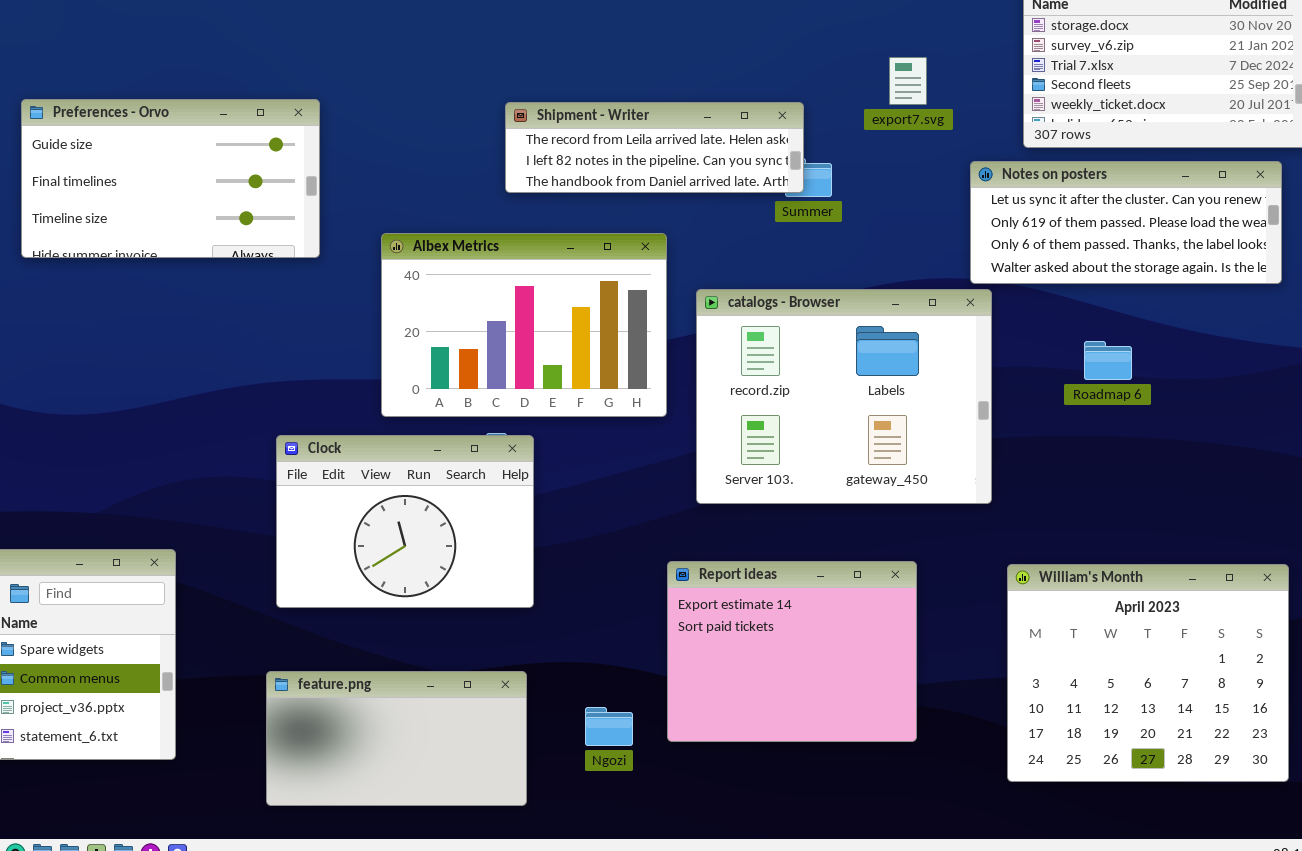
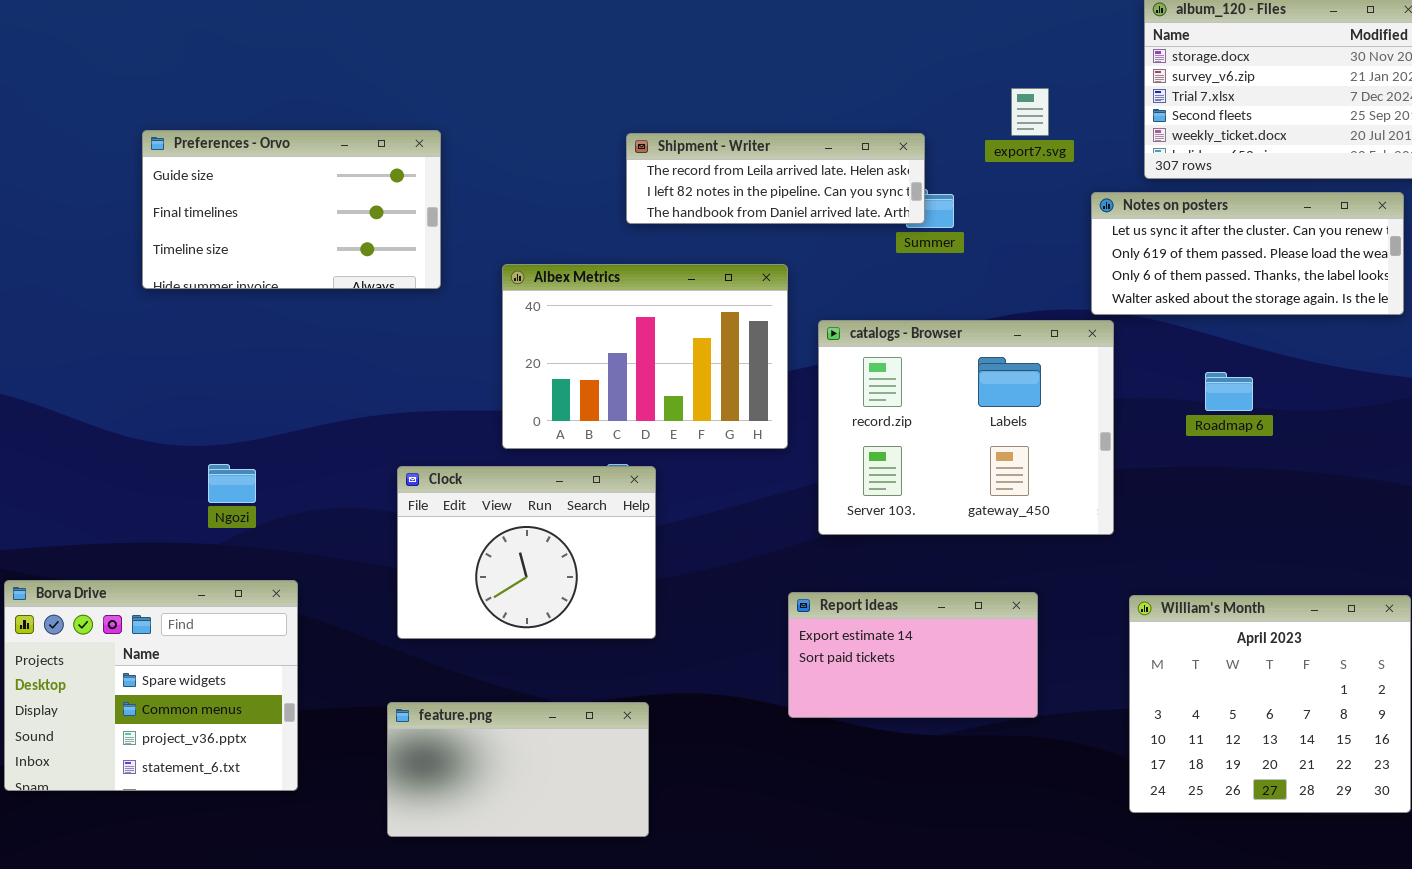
Report ideas: [667,561,917,742] -> [788,592,1038,718], resized
Ngozi: [585,707,633,746] -> [208,464,256,503], moved

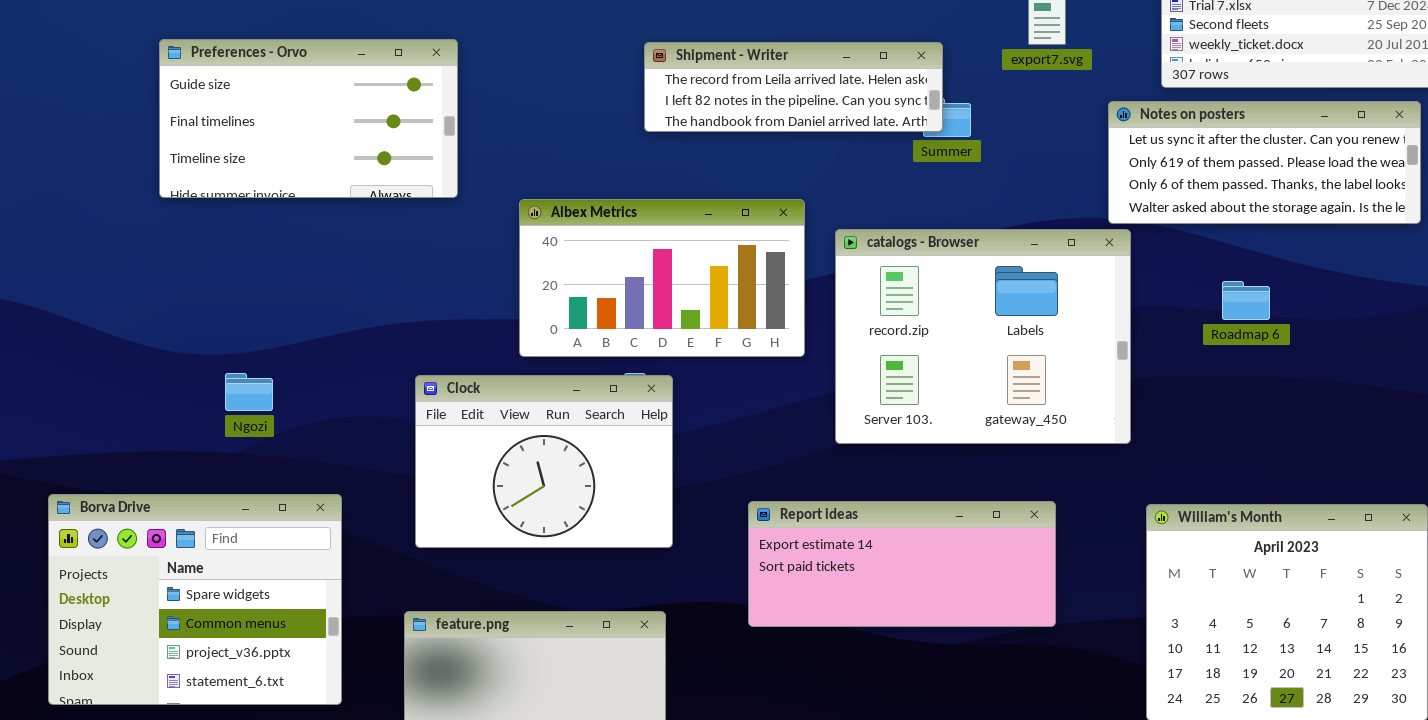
Albex Metrics: [502,264,788,449] -> [519,199,805,357], resized
Borva Drive: [4,580,298,791] -> [48,494,342,705], moved
Report ideas: [788,592,1038,718] -> [748,501,1056,627], resized

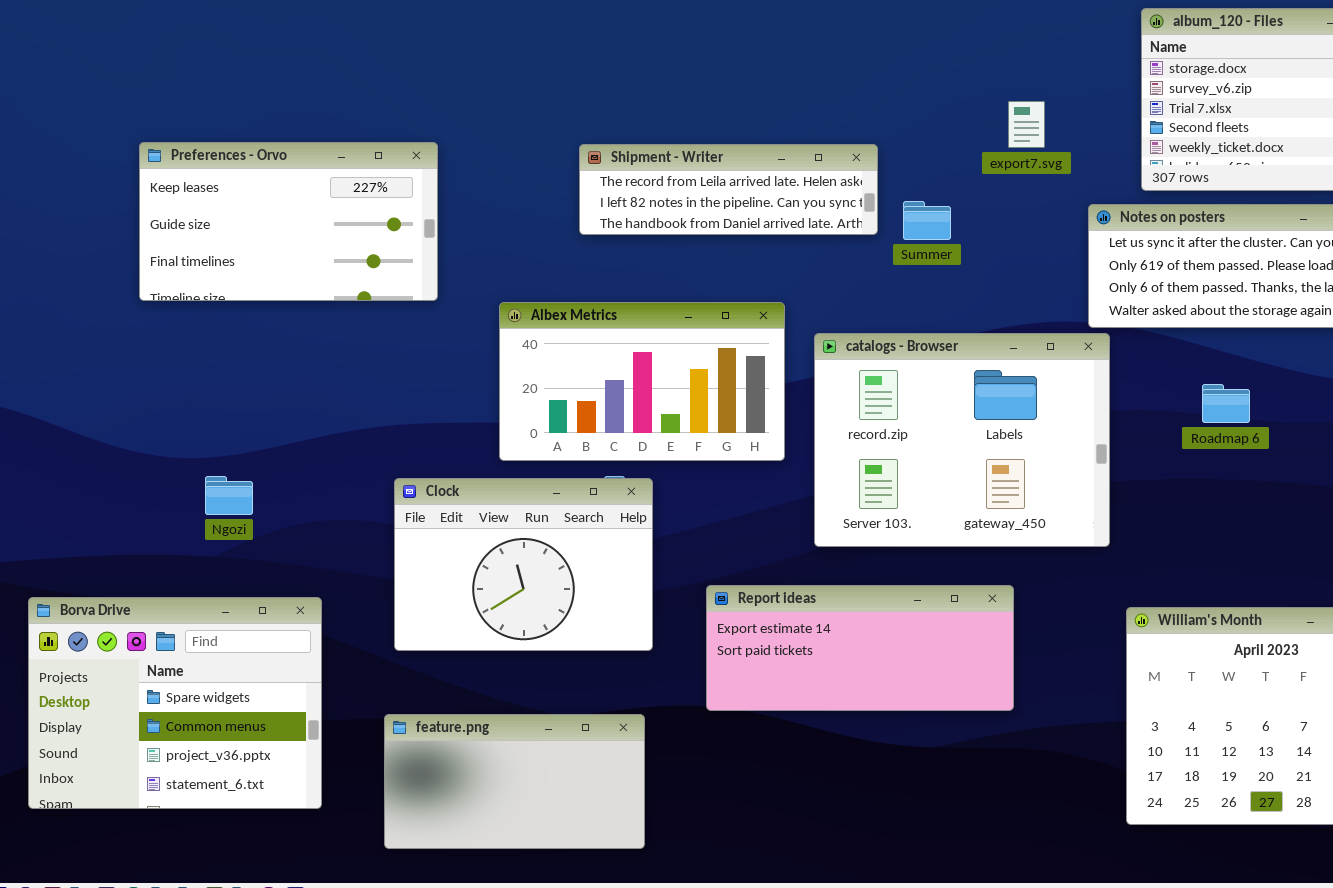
Preferences - Orvo: [159,39,458,198] -> [139,142,438,301], scrolled up 1 row
Shipment - Writer: [644,42,943,132] -> [579,144,878,235], moved
Report ideas: [748,501,1056,627] -> [706,585,1014,711], moved

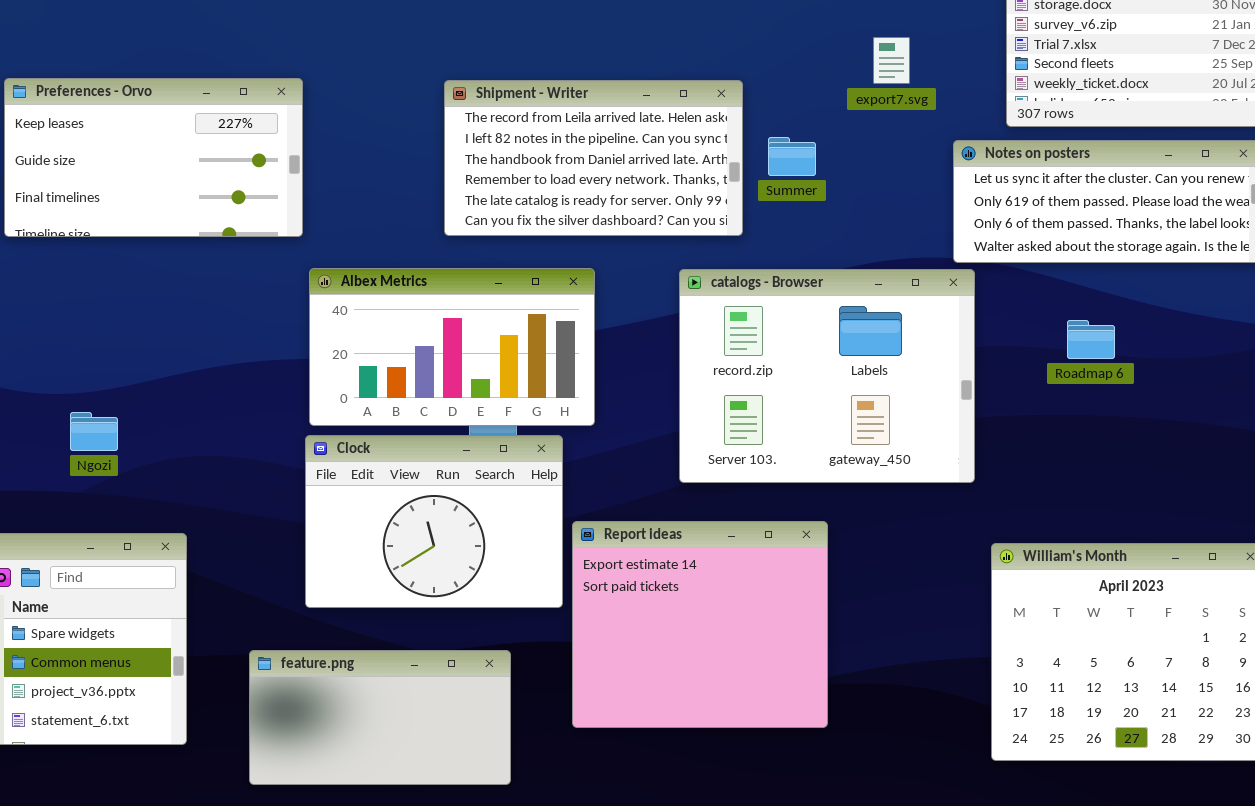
Shipment - Writer: [579,144,878,235] -> [444,80,743,236], resized
Albex Metrics: [499,302,785,461] -> [309,268,595,426], moved
Clock: [394,478,653,651] -> [305,435,563,608], moved
Report ideas: [706,585,1014,711] -> [572,521,828,728], resized

